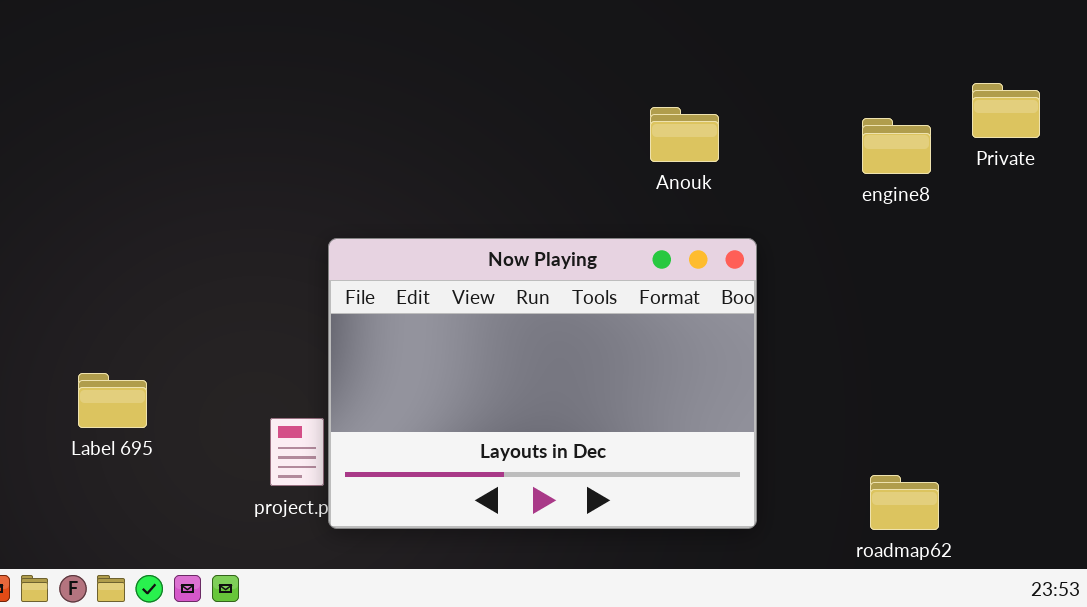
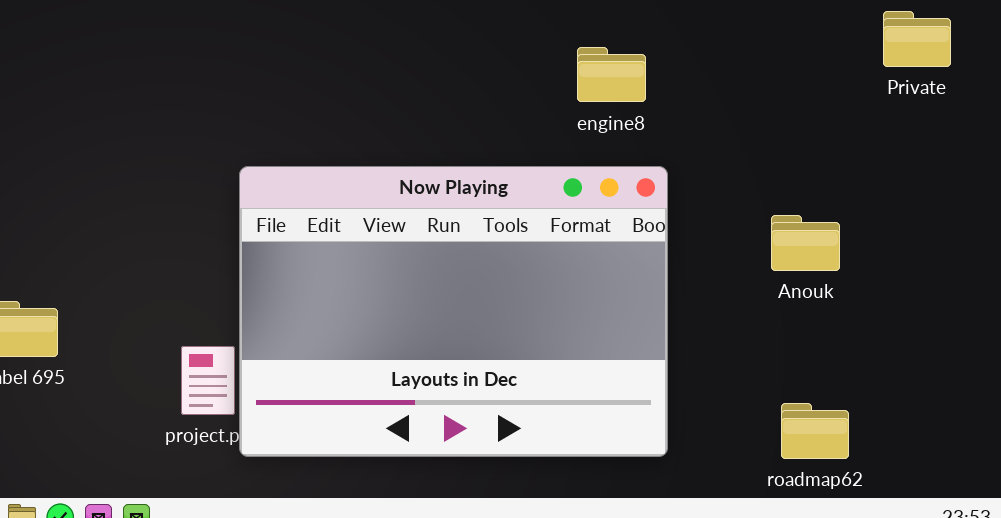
Anouk: [650,107,719,162] -> [771,215,840,271], moved
engine8: [862,118,931,174] -> [577,47,646,102], moved

